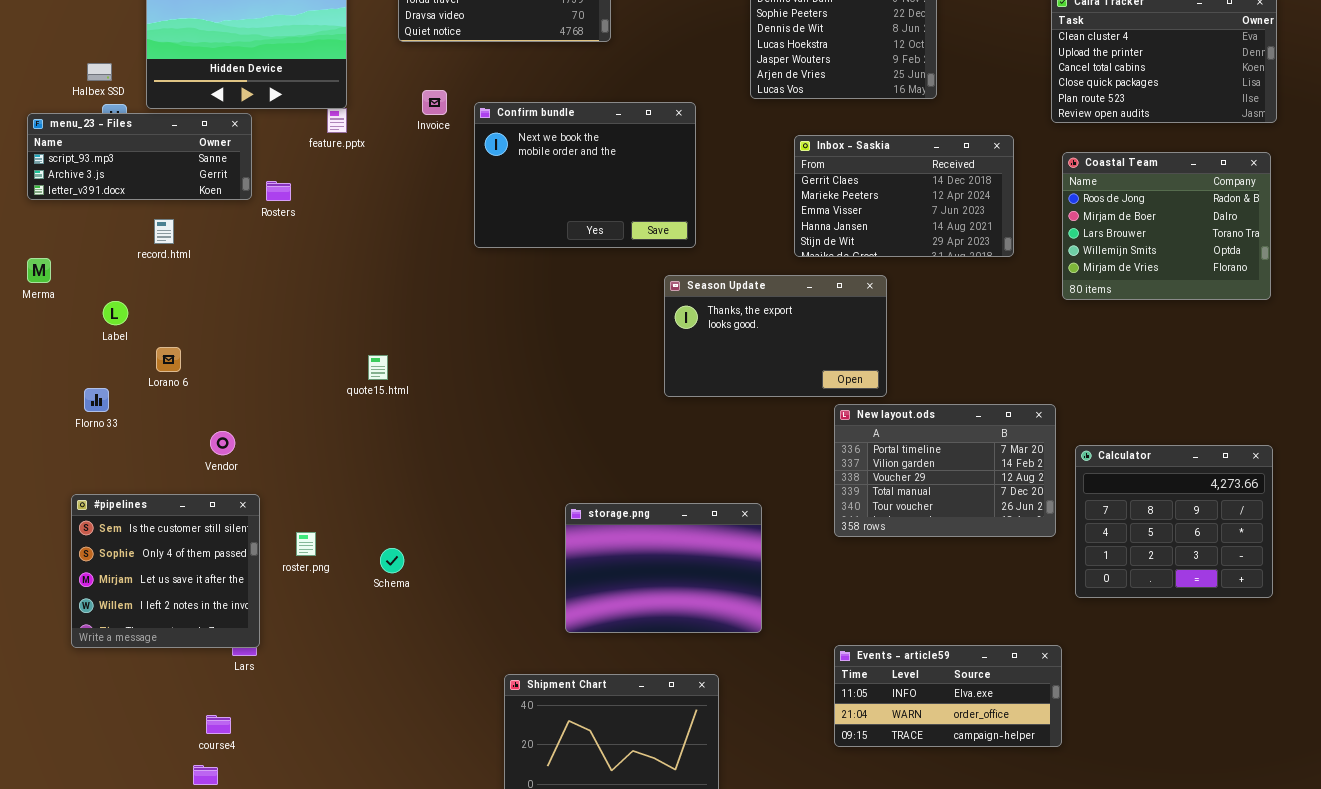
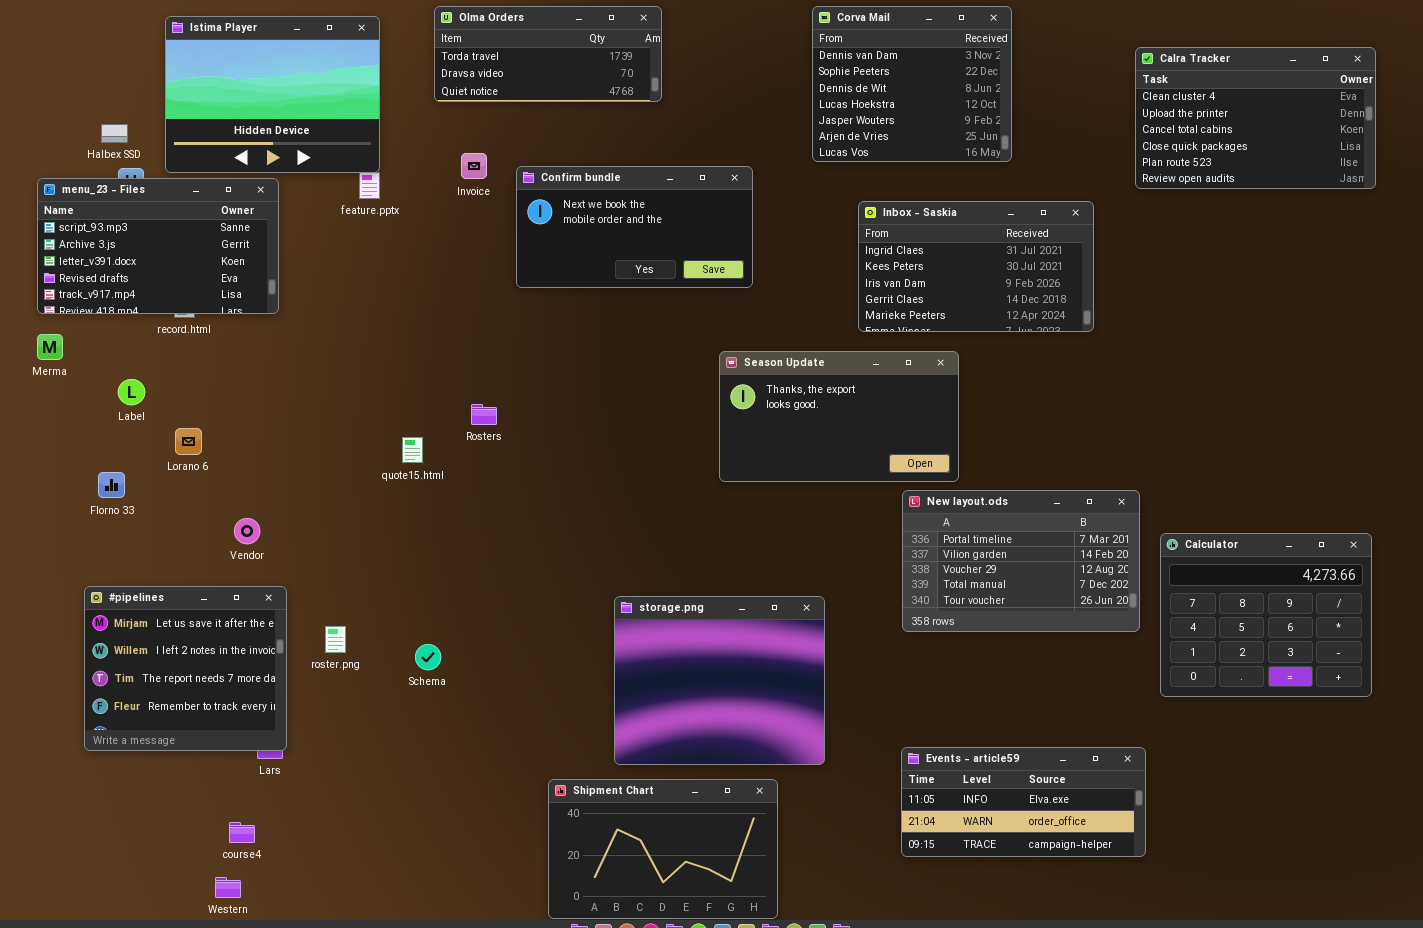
Confirm bundle: [474,102,696,248] -> [516,166,753,288], resized
menu_23 - Files: [27,113,252,200] -> [37,178,279,314], resized
Inbox - Saskia: [794,135,1014,257] -> [858,201,1094,332], scrolled up 3 rows
Coastal Team: [1062,152,1271,300] -> none, closed
Rosters: [266,181,291,201] -> [471,404,497,425], moved
#pipelines: [71,494,260,648] -> [84,586,287,751], scrolled down 2 rows
storage.png: [565,503,762,633] -> [614,596,825,765], resized

